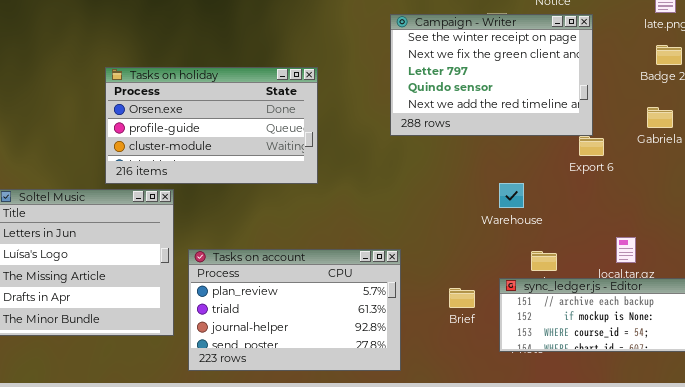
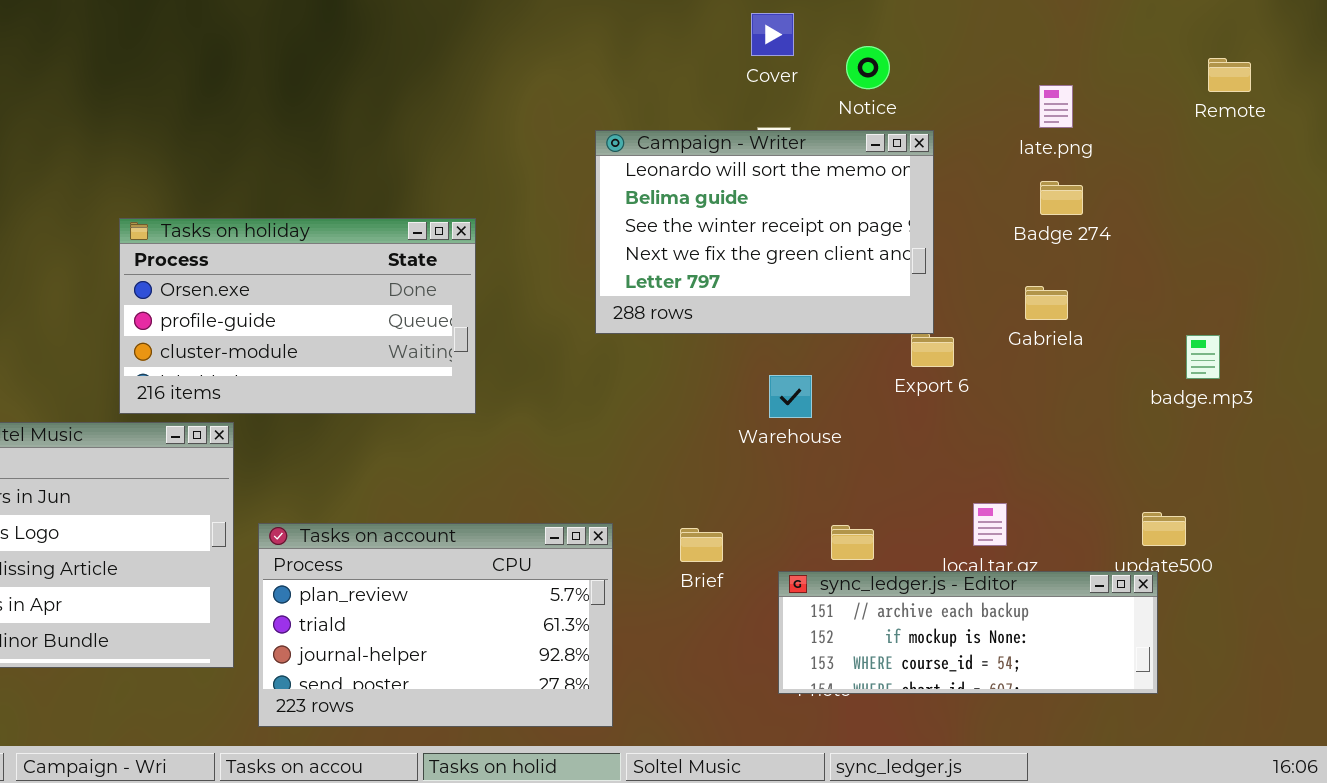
Campaign - Writer: [390,14,593,136] -> [595,130,934,334], scrolled up 2 rows
Warehouse: [499,183,524,208] -> [769,375,812,418], moved
Brief: [449,288,475,308] -> [680,528,723,562], moved

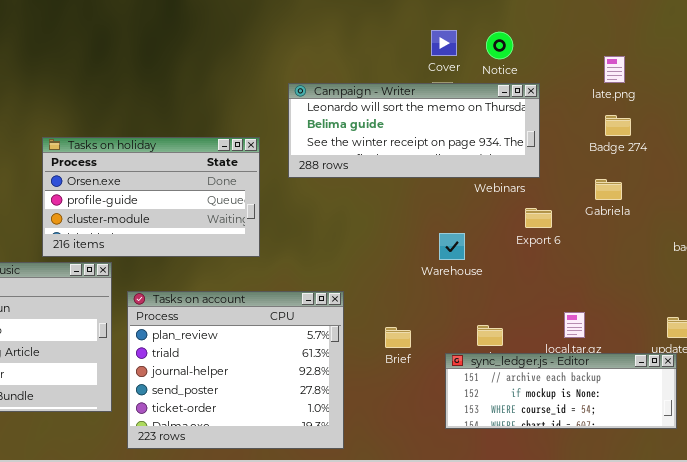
Cover: [751,13,794,56] -> [431,30,457,56], moved
Campaign - Writer: [595,130,934,334] -> [288,83,540,178], resized
Tasks on account: [258,523,613,727] -> [127,291,344,449], resized

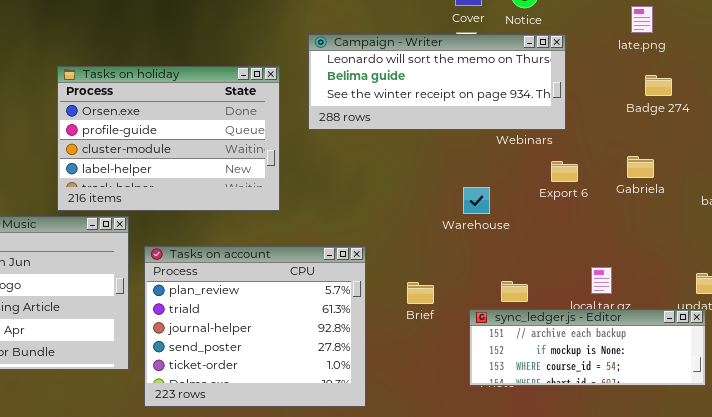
Badge 274: [605,115,631,136] -> [645,75,672,96], moved
Tasks on holiday: [42,137,260,257] -> [57,66,280,211], resized
Gabriela: [595,179,622,200] -> [627,156,654,178], moved

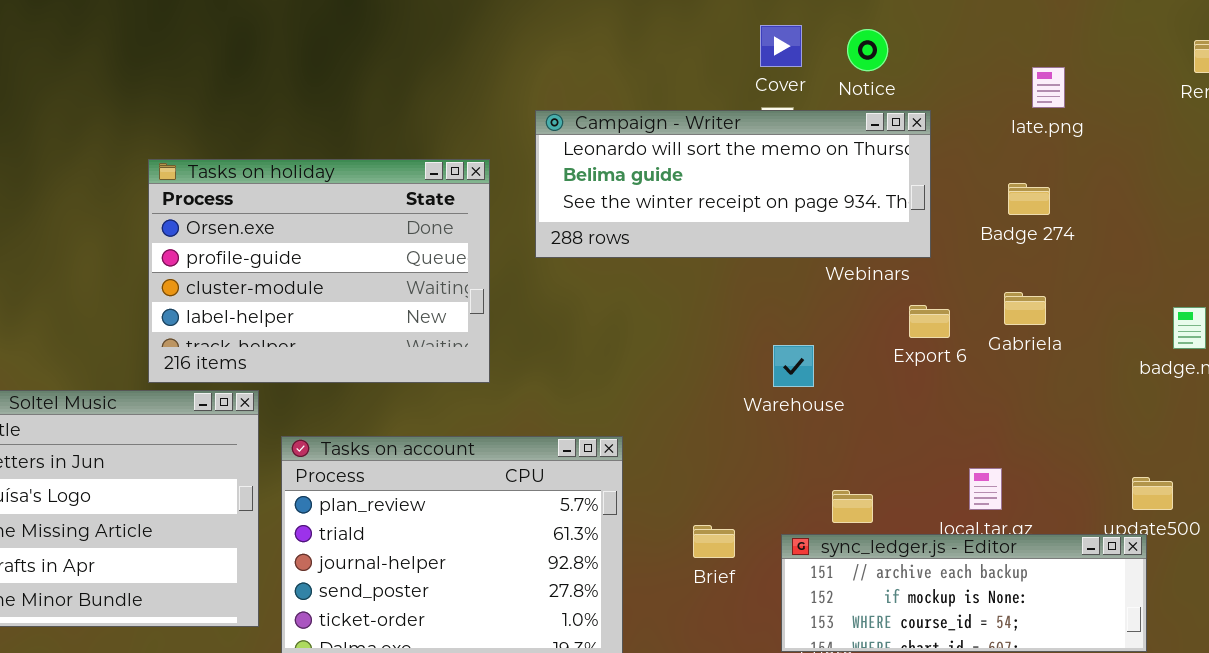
Badge 274: [645,75,672,96] -> [1008,183,1050,215], moved
Gabriela: [627,156,654,178] -> [1004,292,1046,325], moved
Brief: [407,282,434,304] -> [693,525,735,558], moved

